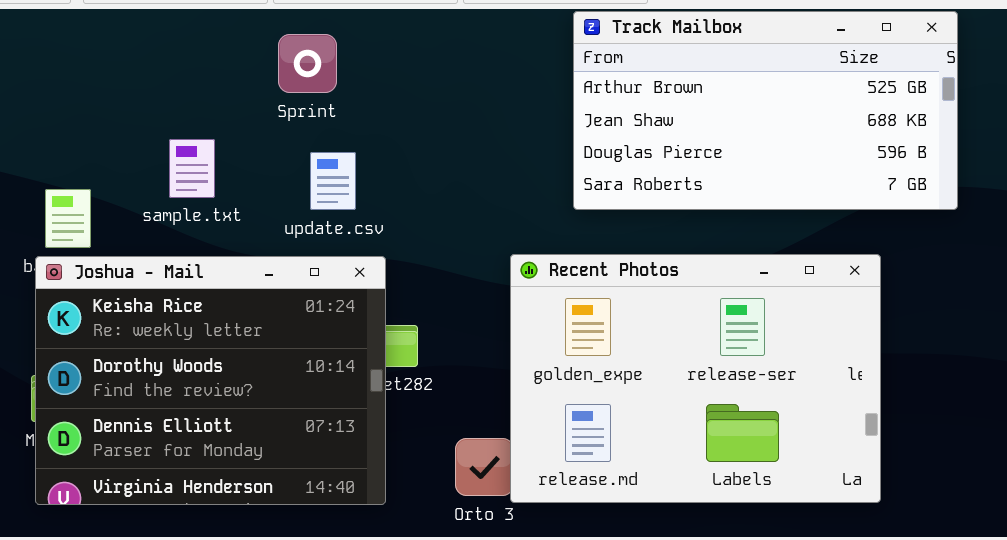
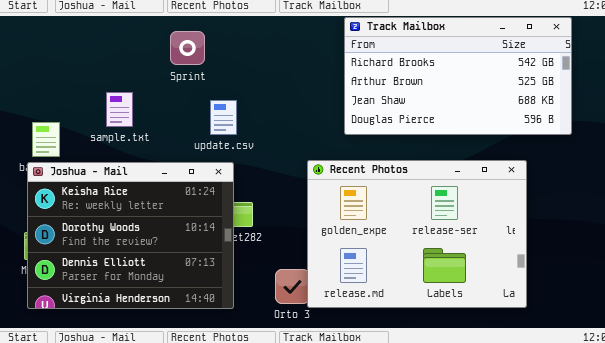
Track Mailbox: [573,11,958,210] -> [344,17,572,135], scrolled up 1 row
update.csv: [310,152,356,210] -> [210,100,237,135], moved

